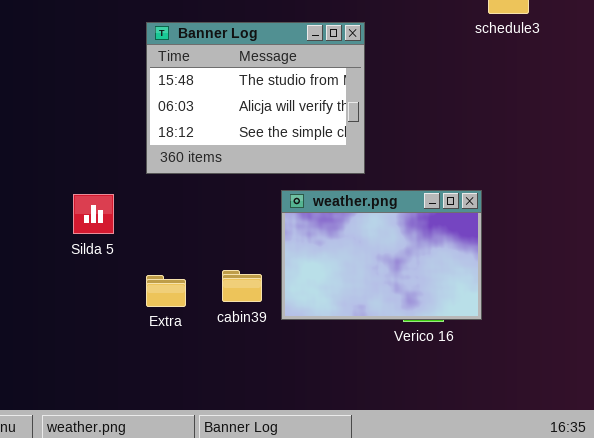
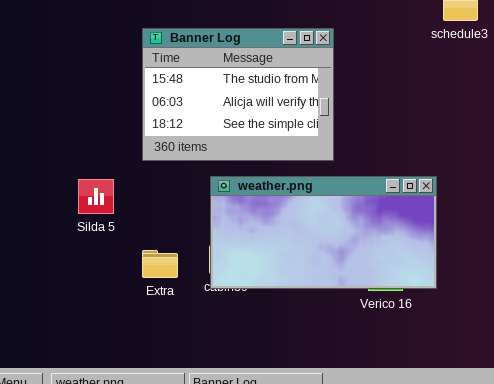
weather.png: [281,190,482,320] -> [210,176,437,289], resized

